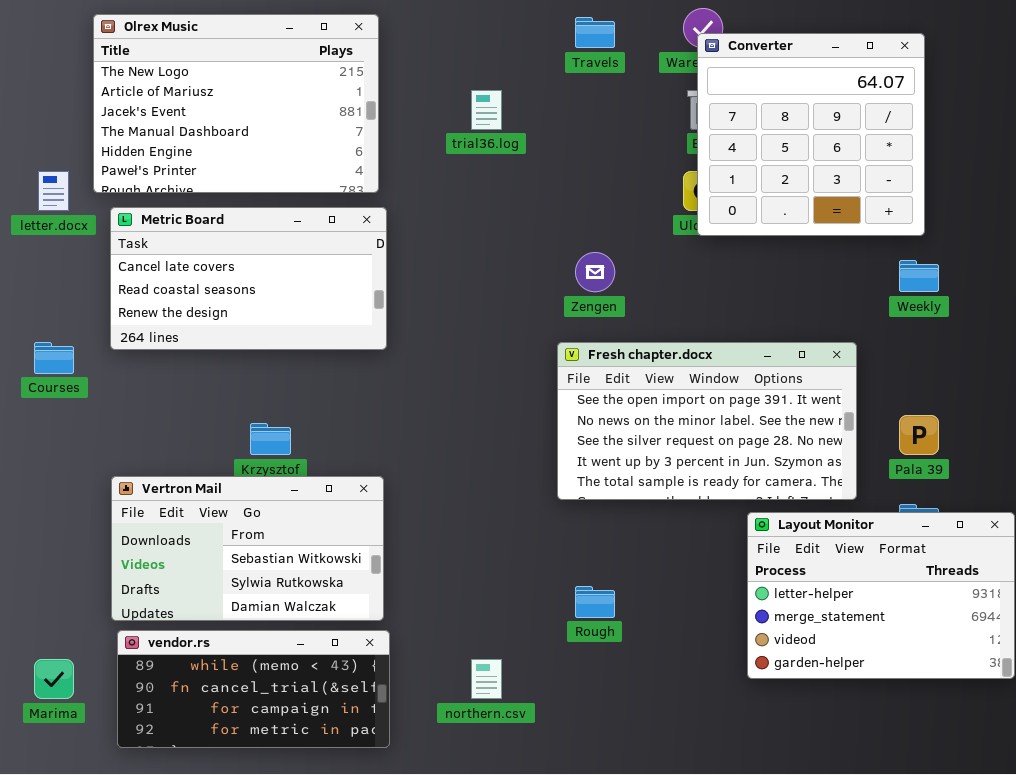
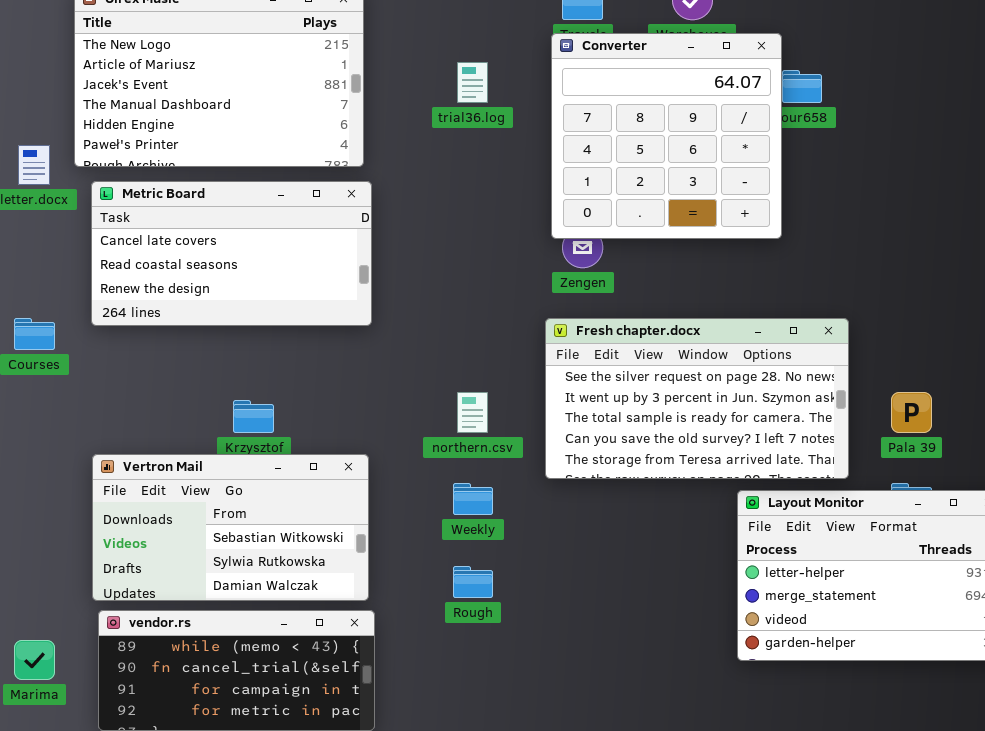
Converter: [697,33,925,236] -> [551,33,782,239], moved
Weekly: [899,260,939,292] -> [453,483,493,515], moved
Fresh chapter.docx: [557,342,857,500] -> [545,318,849,479], scrolled down 2 rows
Rough: [575,586,615,618] -> [453,566,493,598], moved
northern.csv: [471,659,502,699] -> [457,392,488,433], moved

